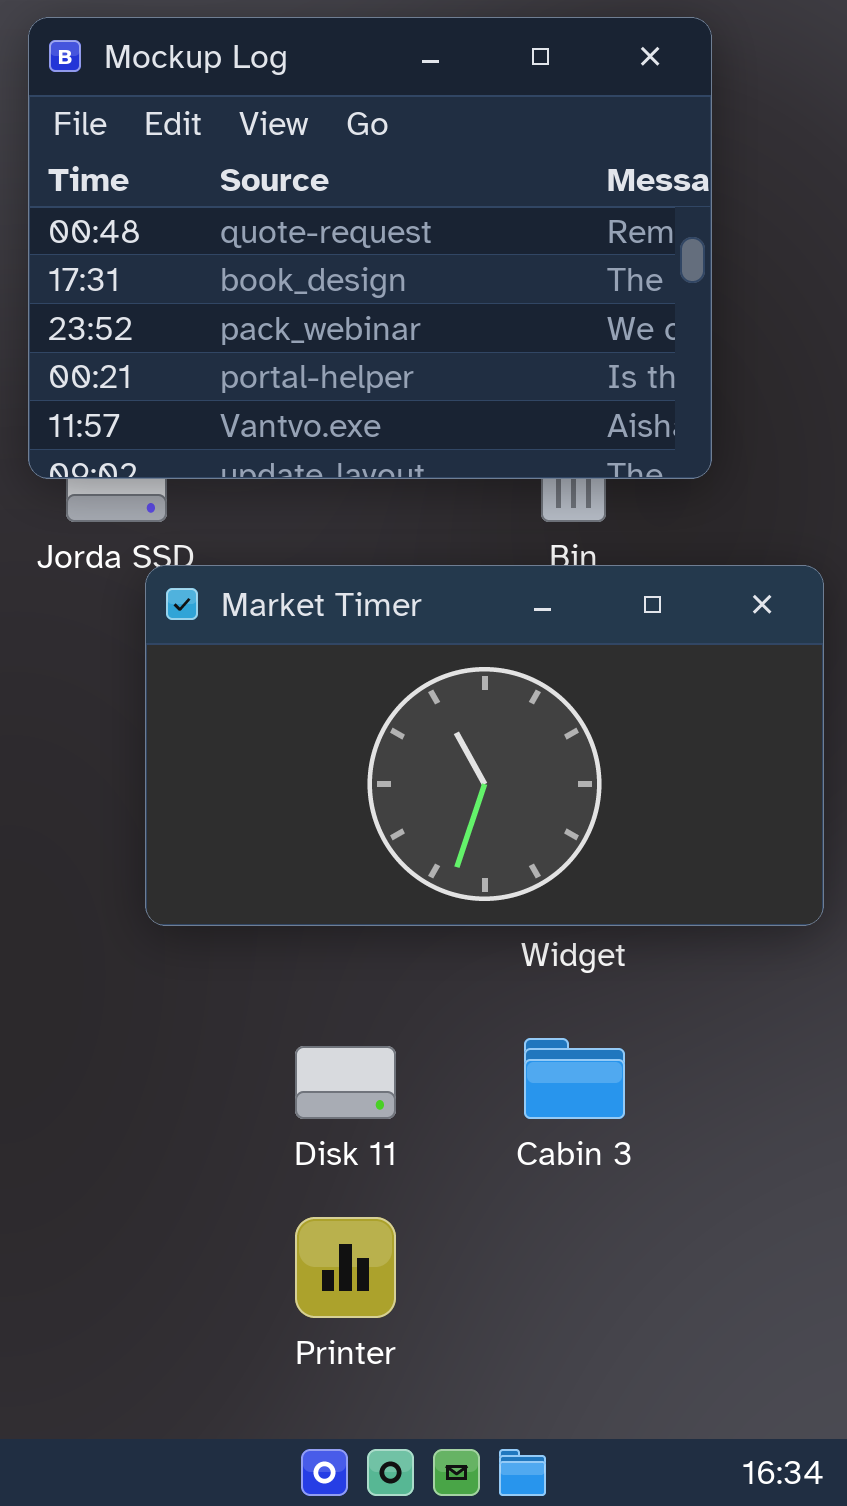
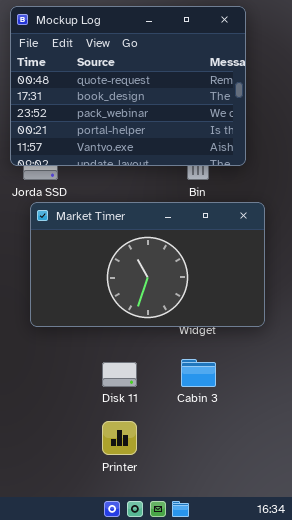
Market Timer: [145,565,824,926] -> [30,202,265,327], moved

